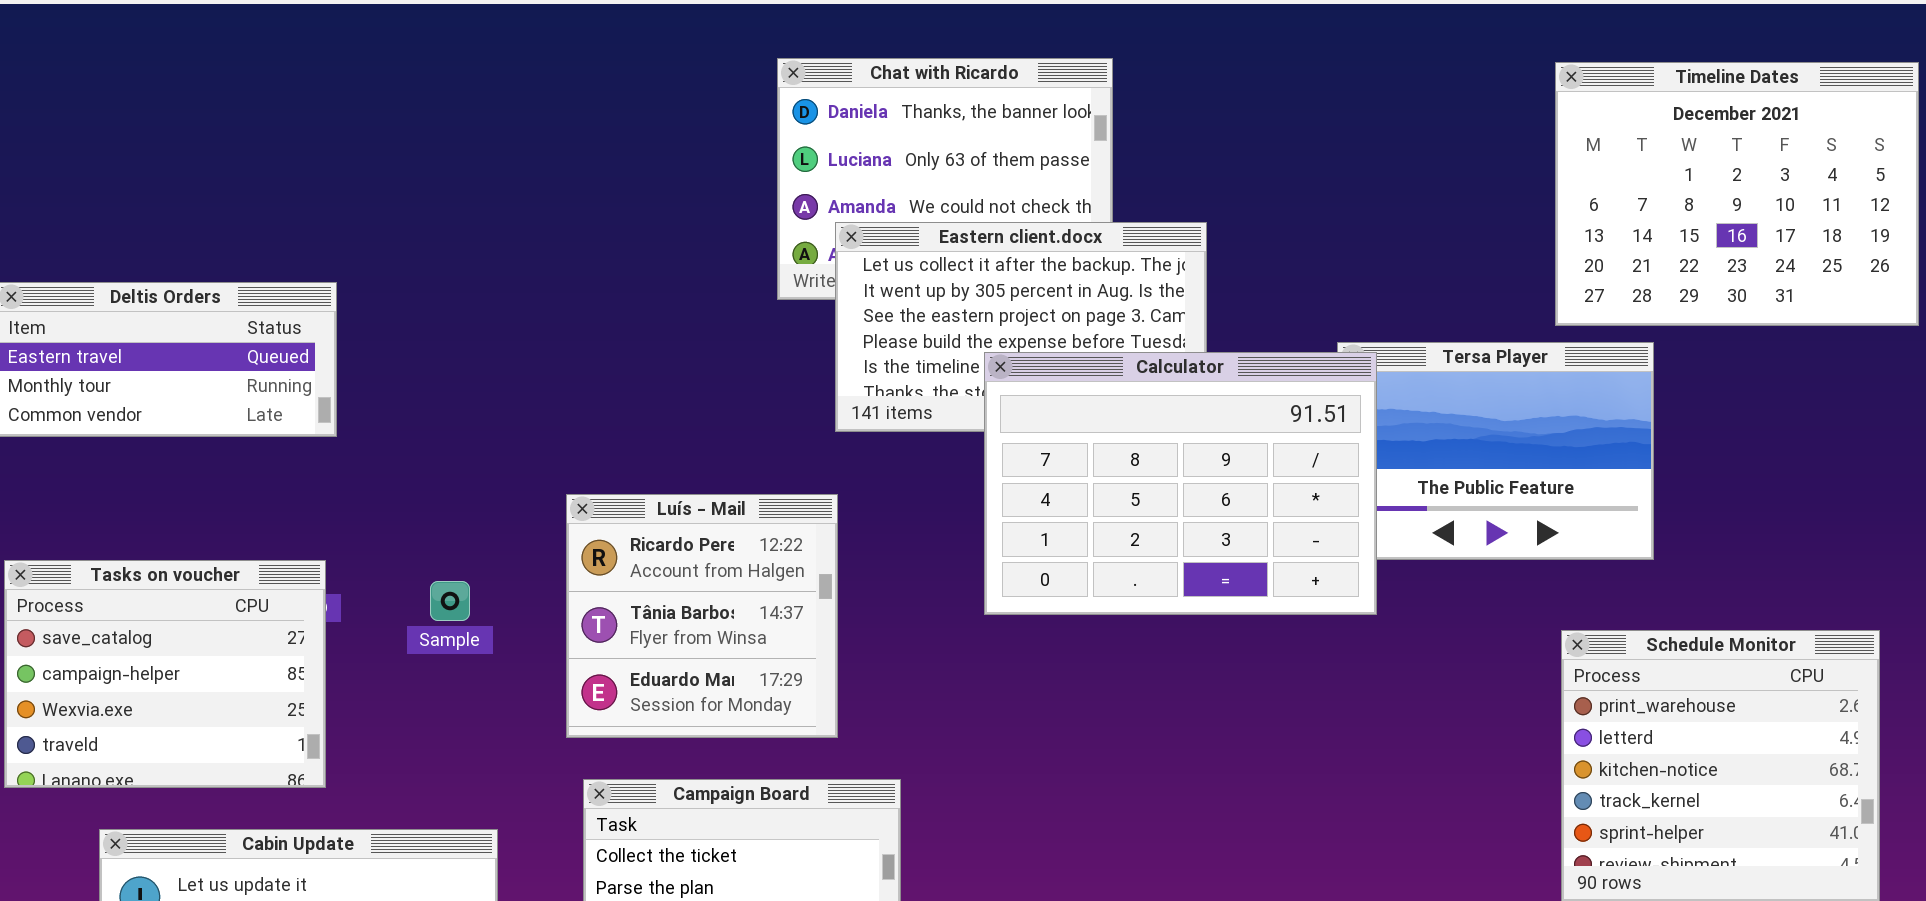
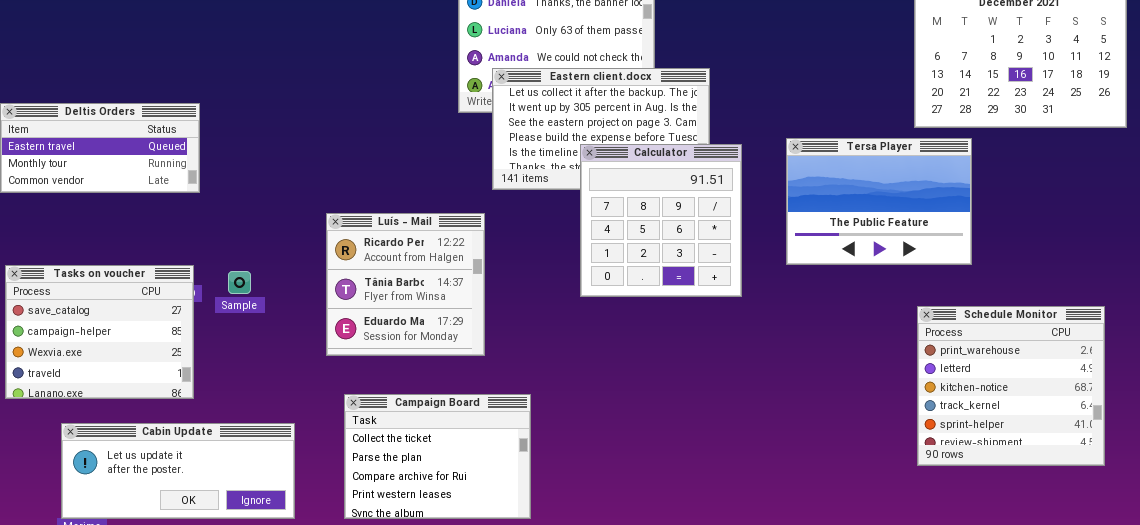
Calculator: [984,352,1377,615] -> [580,144,742,297], resized
Luís - Mail: [566,494,838,738] -> [326,213,485,356], moved
Sample: [430,581,470,621] -> [228,271,251,294], moved

